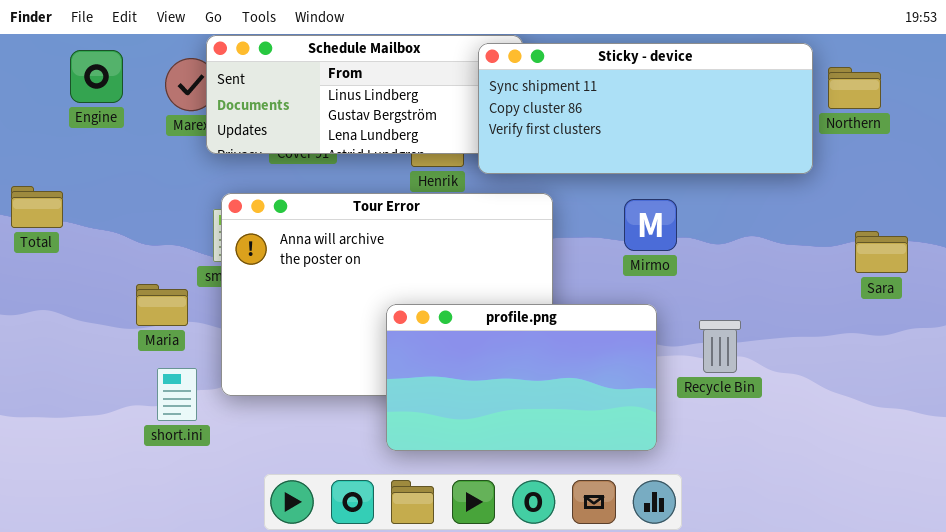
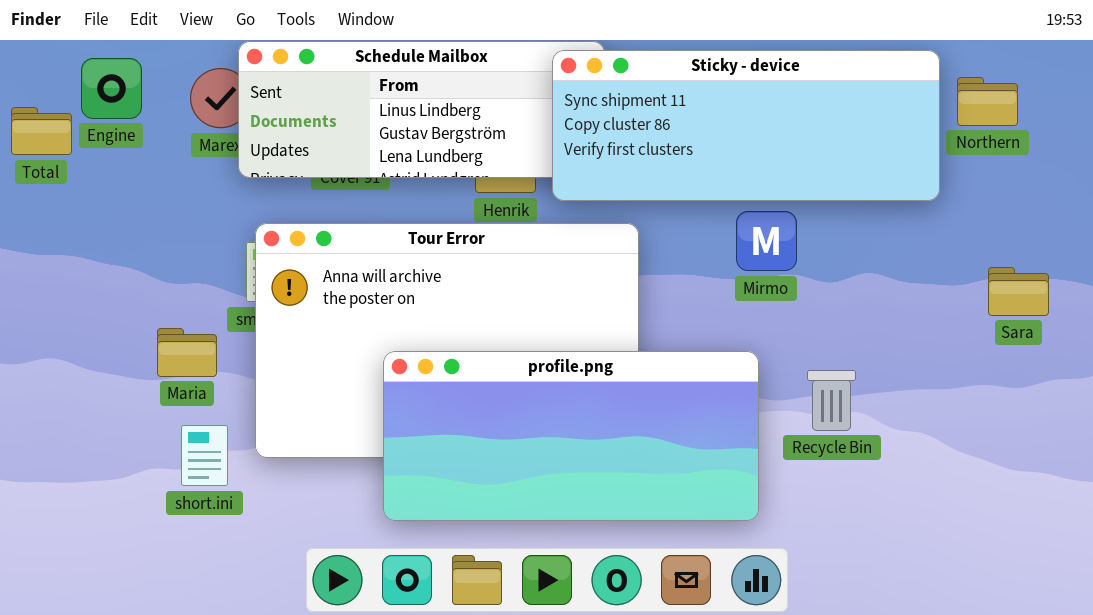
Total: [11,186,63,228] -> [11,107,72,155], moved
Mirmo: [624,199,677,251] -> [736,211,797,271], moved
profile.png: [386,304,657,451] -> [383,351,759,521], resized

